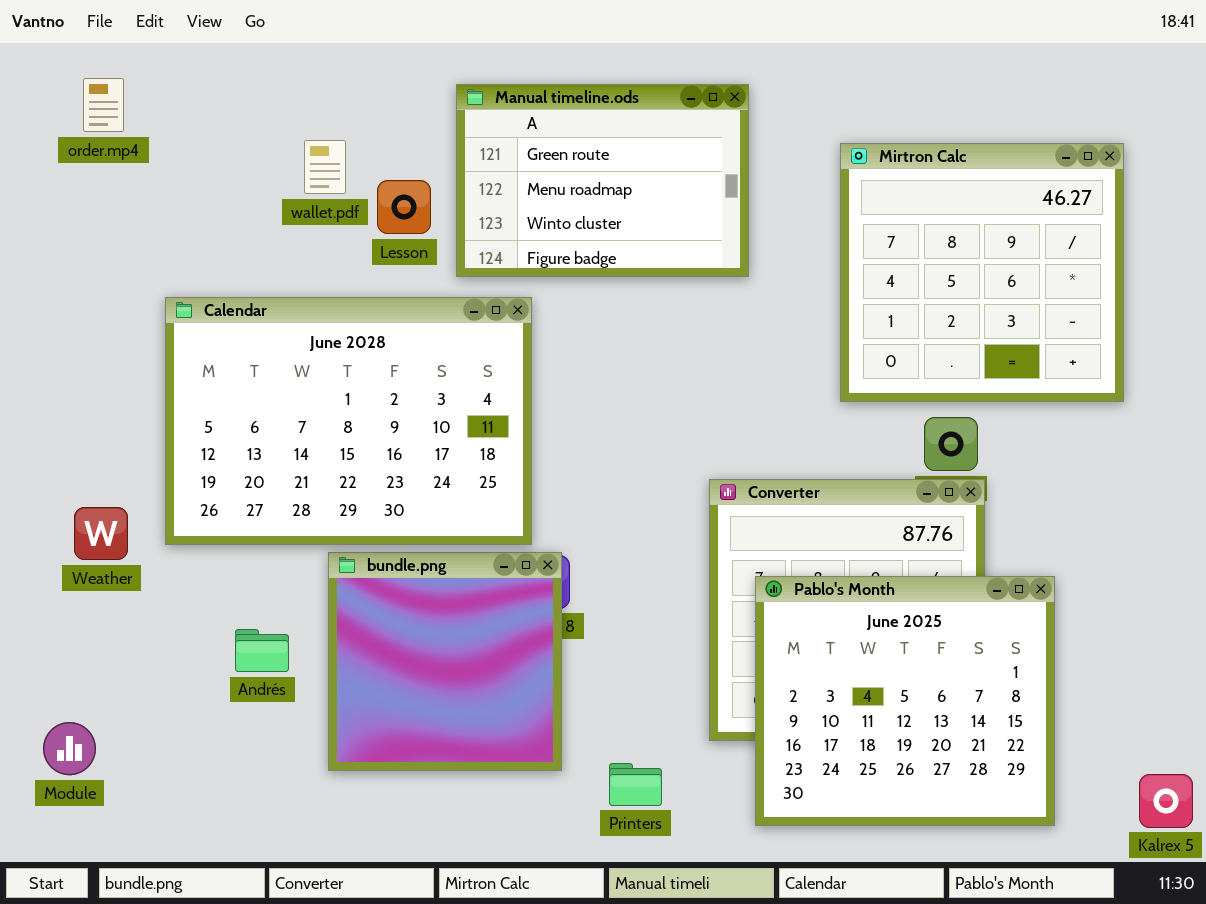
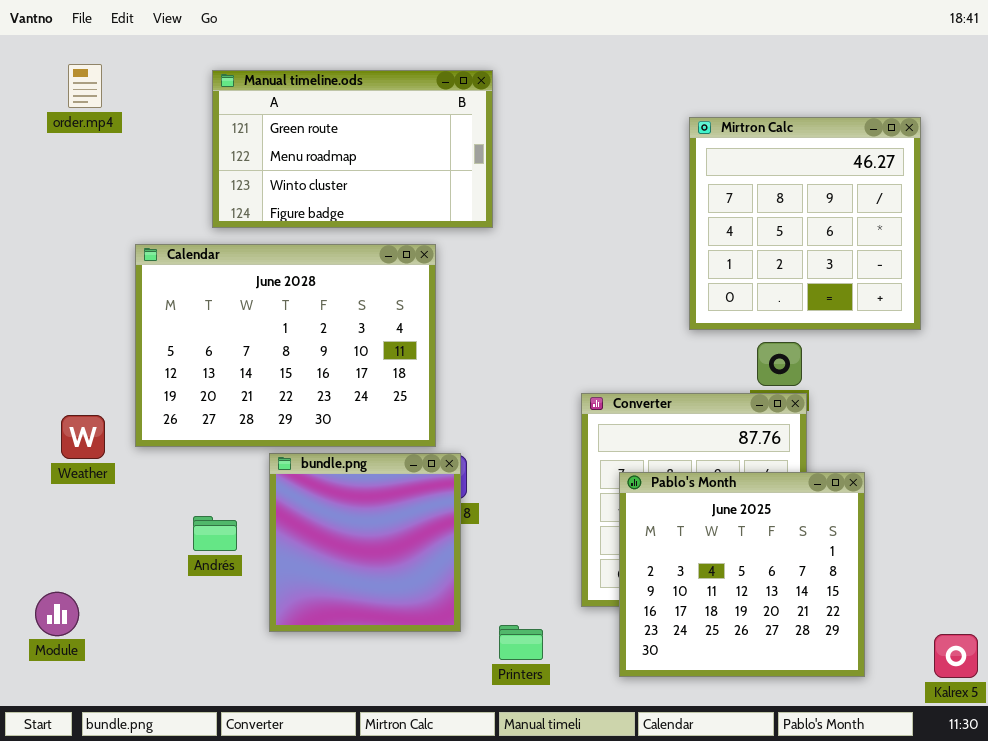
Manual timeline.ods: [456,84,749,277] -> [212,70,493,228], moved, resized

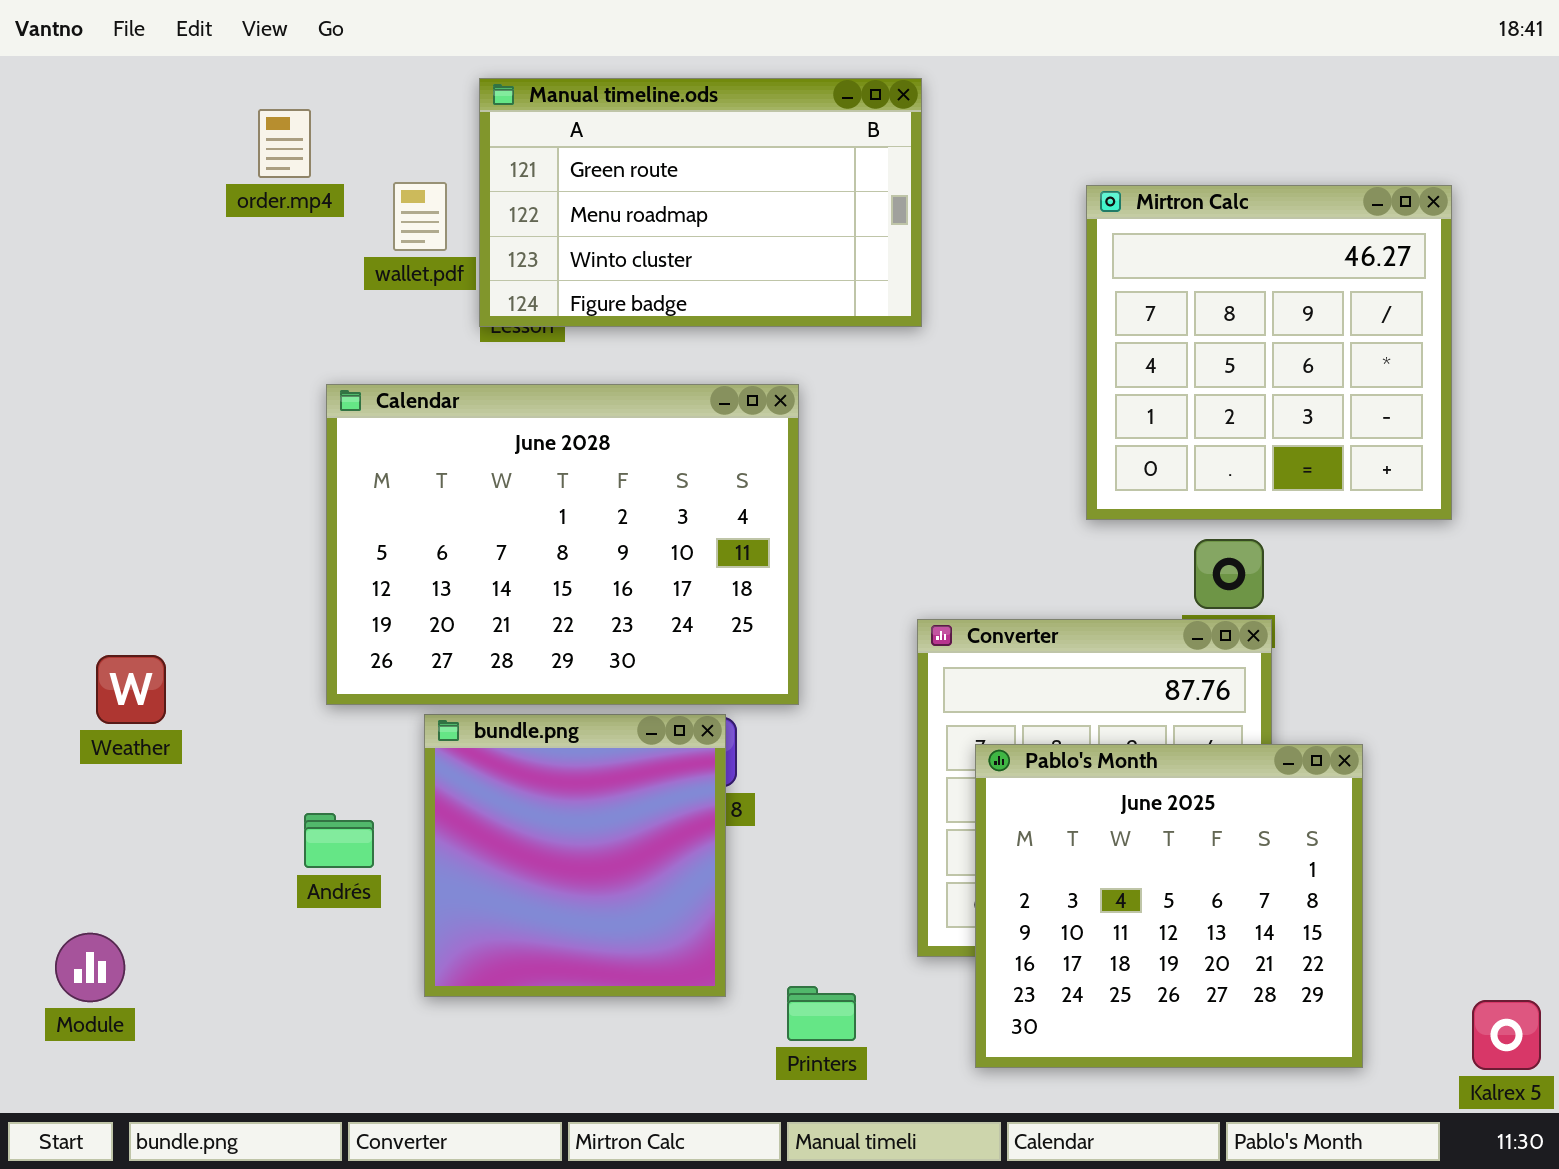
order.mp4: [68,64,102,108] -> [258,109,311,178], moved
Manual timeline.ods: [212,70,493,228] -> [479,78,922,327], moved
Calendar: [135,244,436,447] -> [326,384,799,705], moved

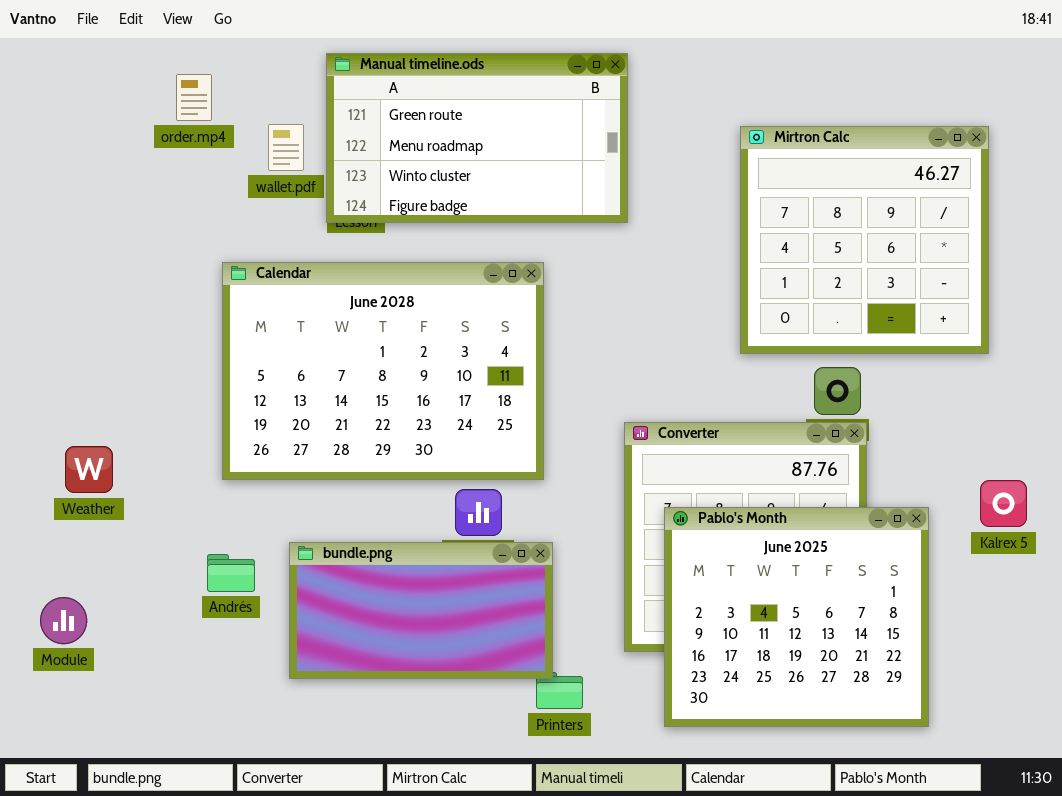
bundle.png: [424,714,726,997] -> [289,542,553,679], resized
Module: [55,933,125,1002] -> [40,597,87,644], moved
Kalrex 5: [1472,1000,1541,1070] -> [980,480,1027,527], moved

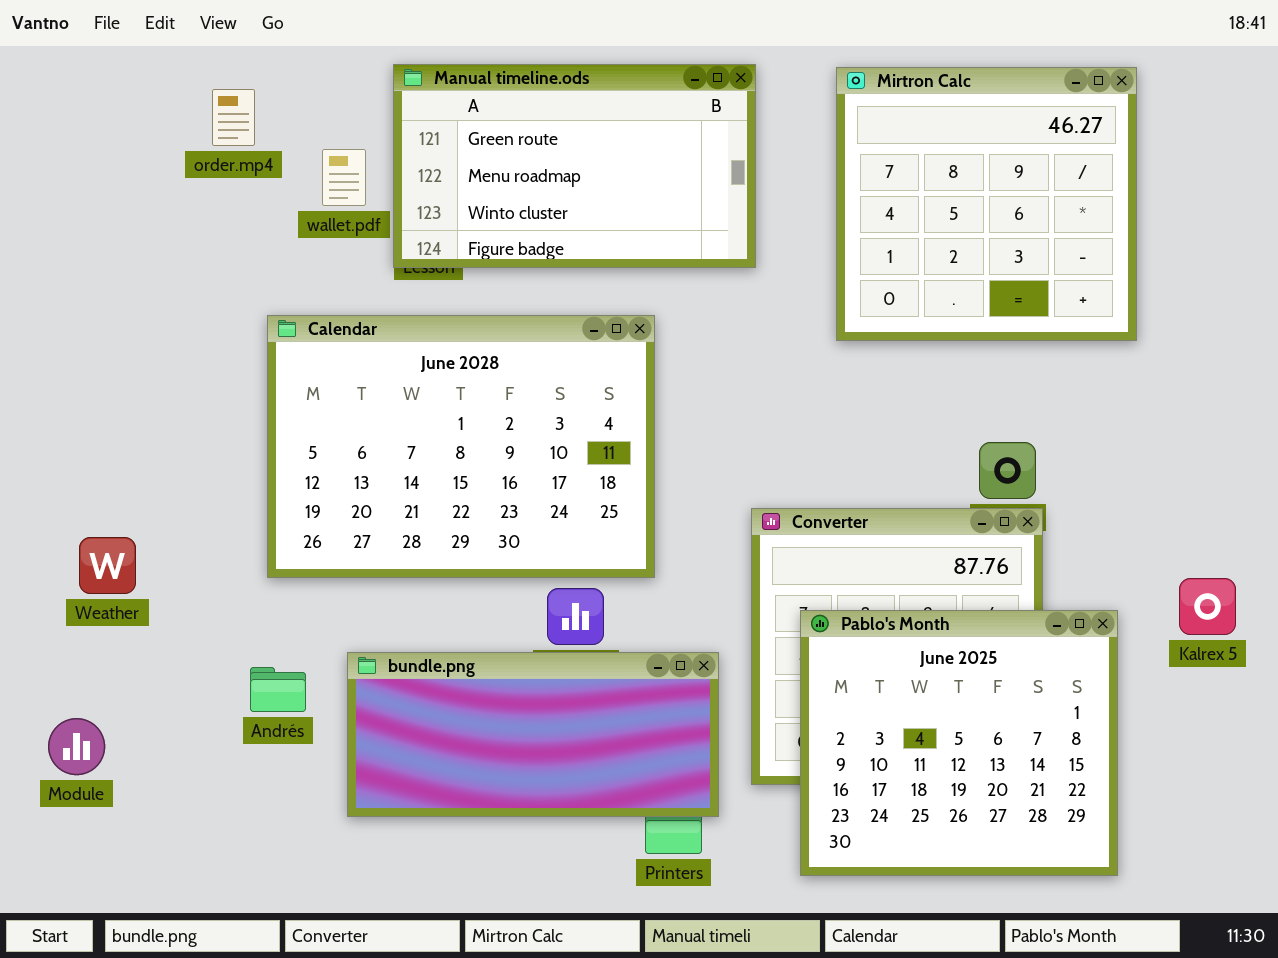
Mirtron Calc: [740,126,989,354] -> [836,67,1137,341], moved
bundle.png: [289,542,553,679] -> [347,652,719,817], resized

